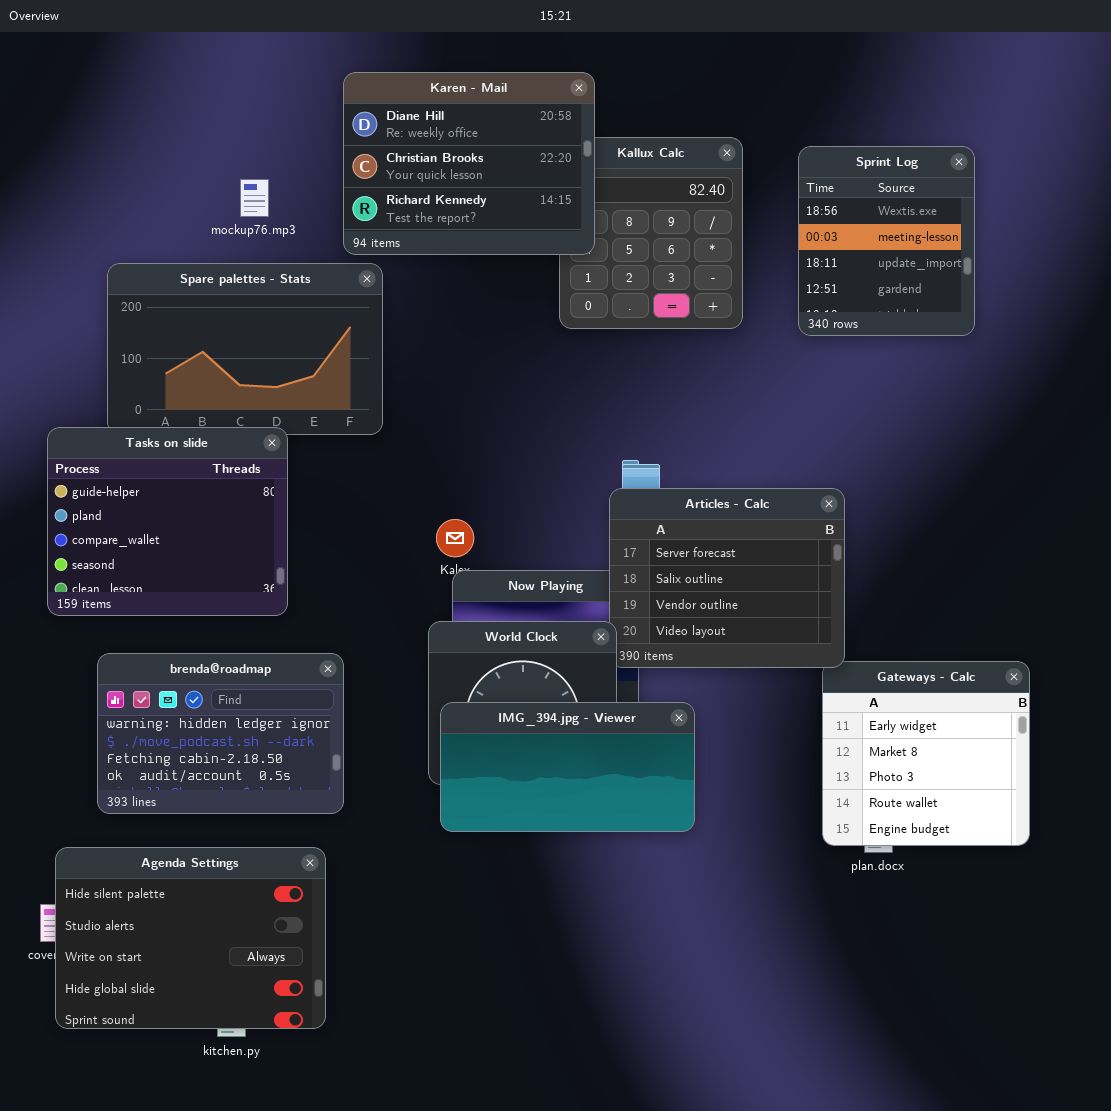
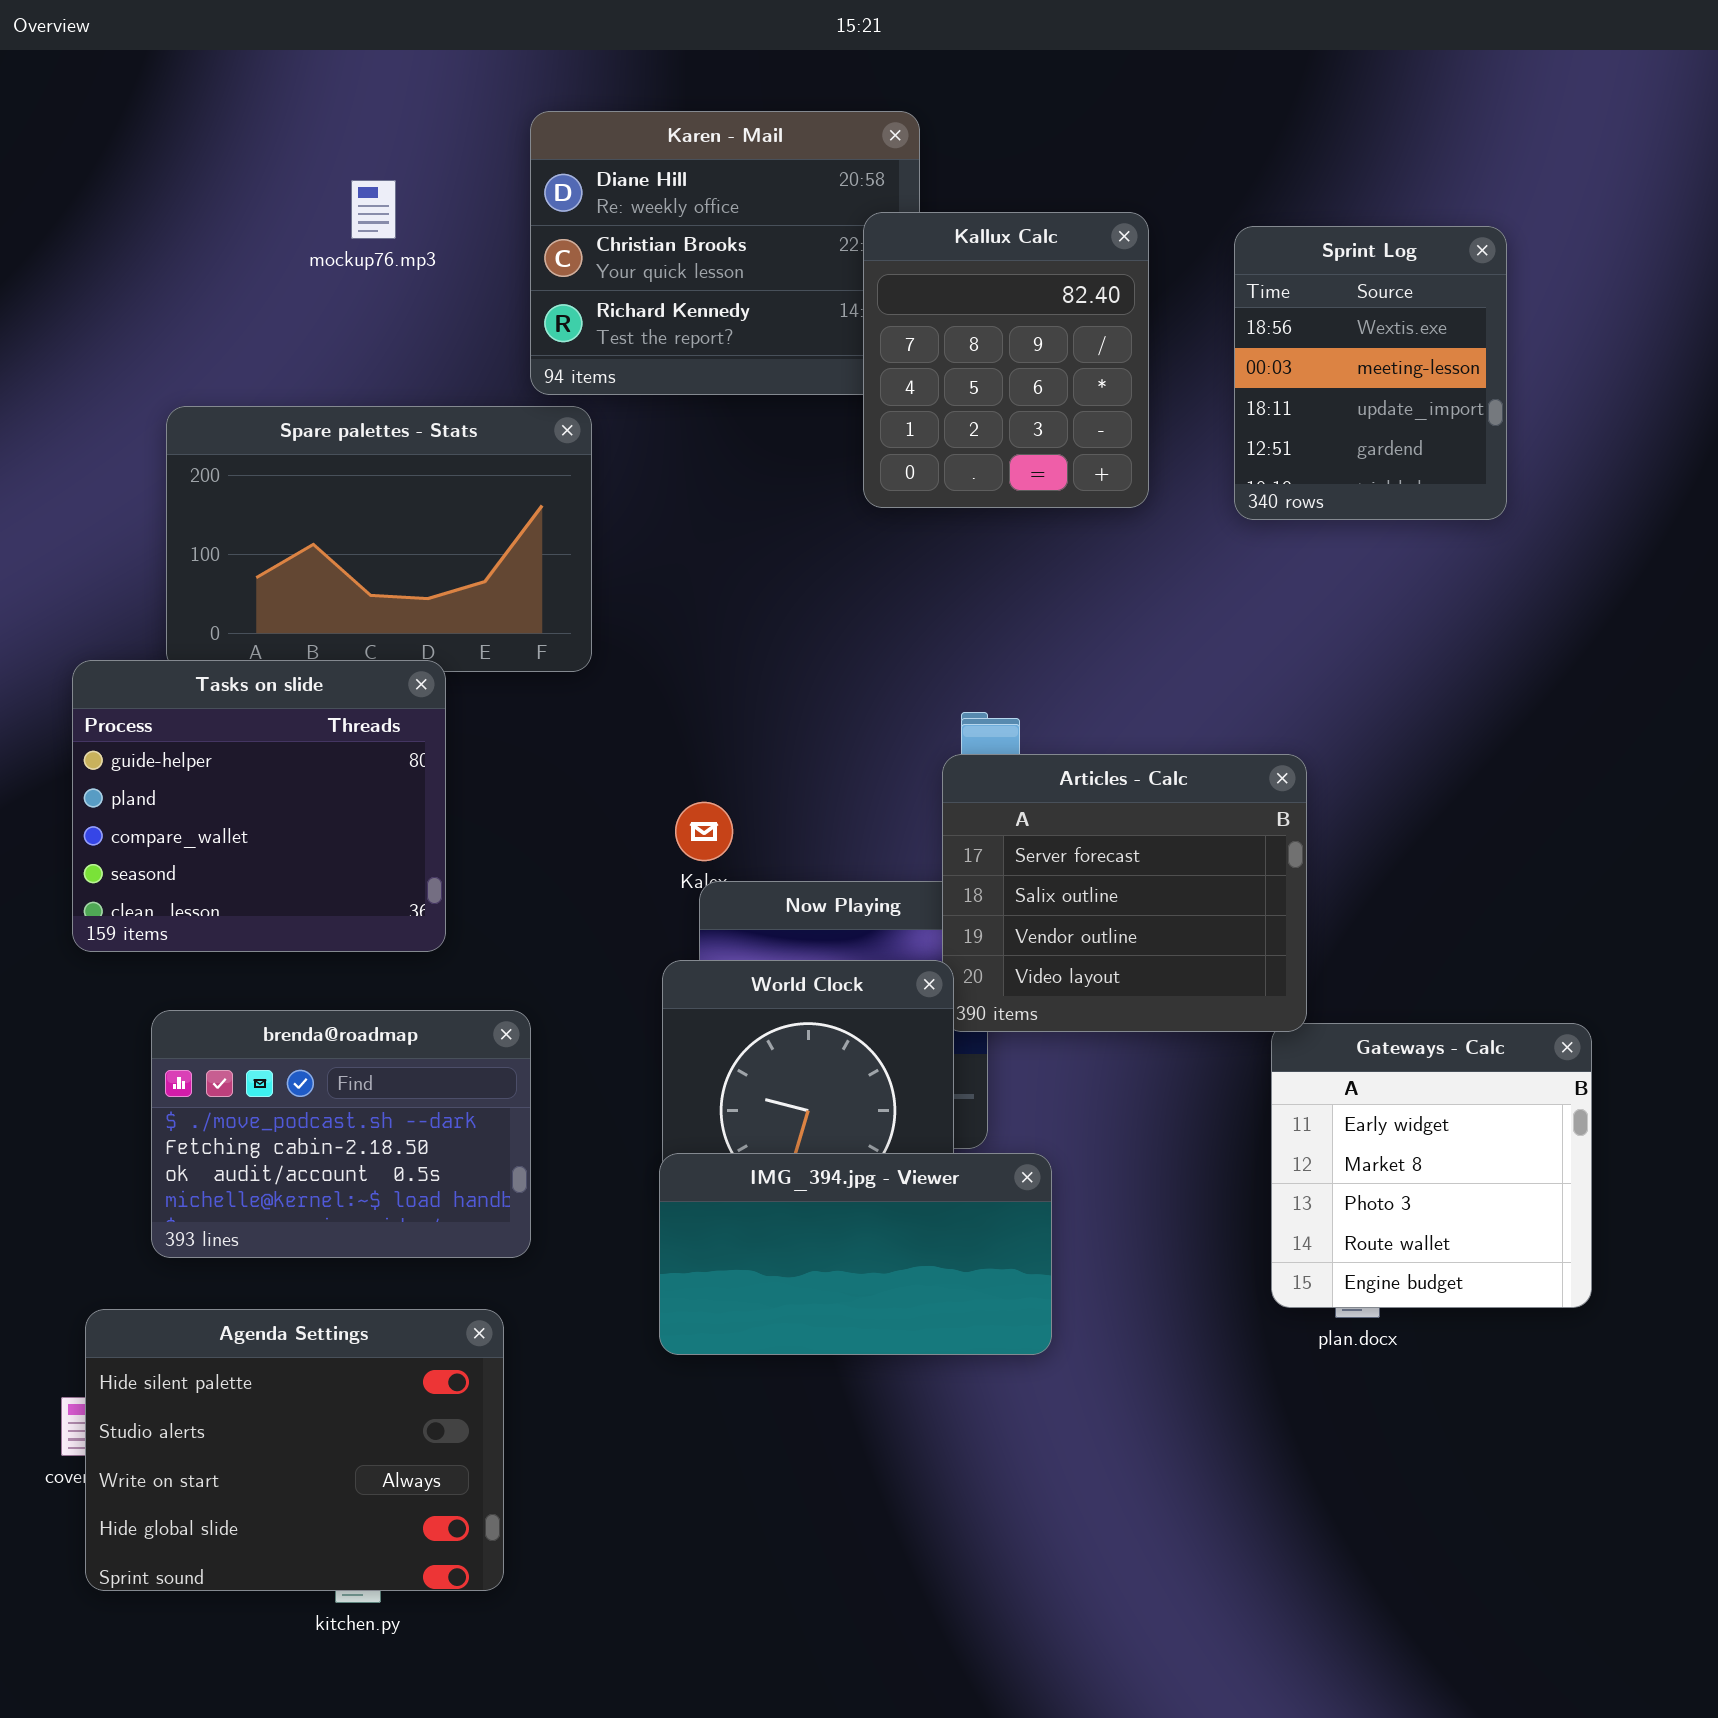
Kallux Calc: [559,137,743,329] -> [863,212,1149,508], raised
mockup76.mp3: [240,179,269,217] -> [351,180,396,239], moved
brenda@roadmap: [97,653,344,814] -> [151,1010,531,1258], scrolled down 1 row
IMG_394.jpg - Viewer: [440,702,695,832] -> [659,1153,1052,1355], moved

